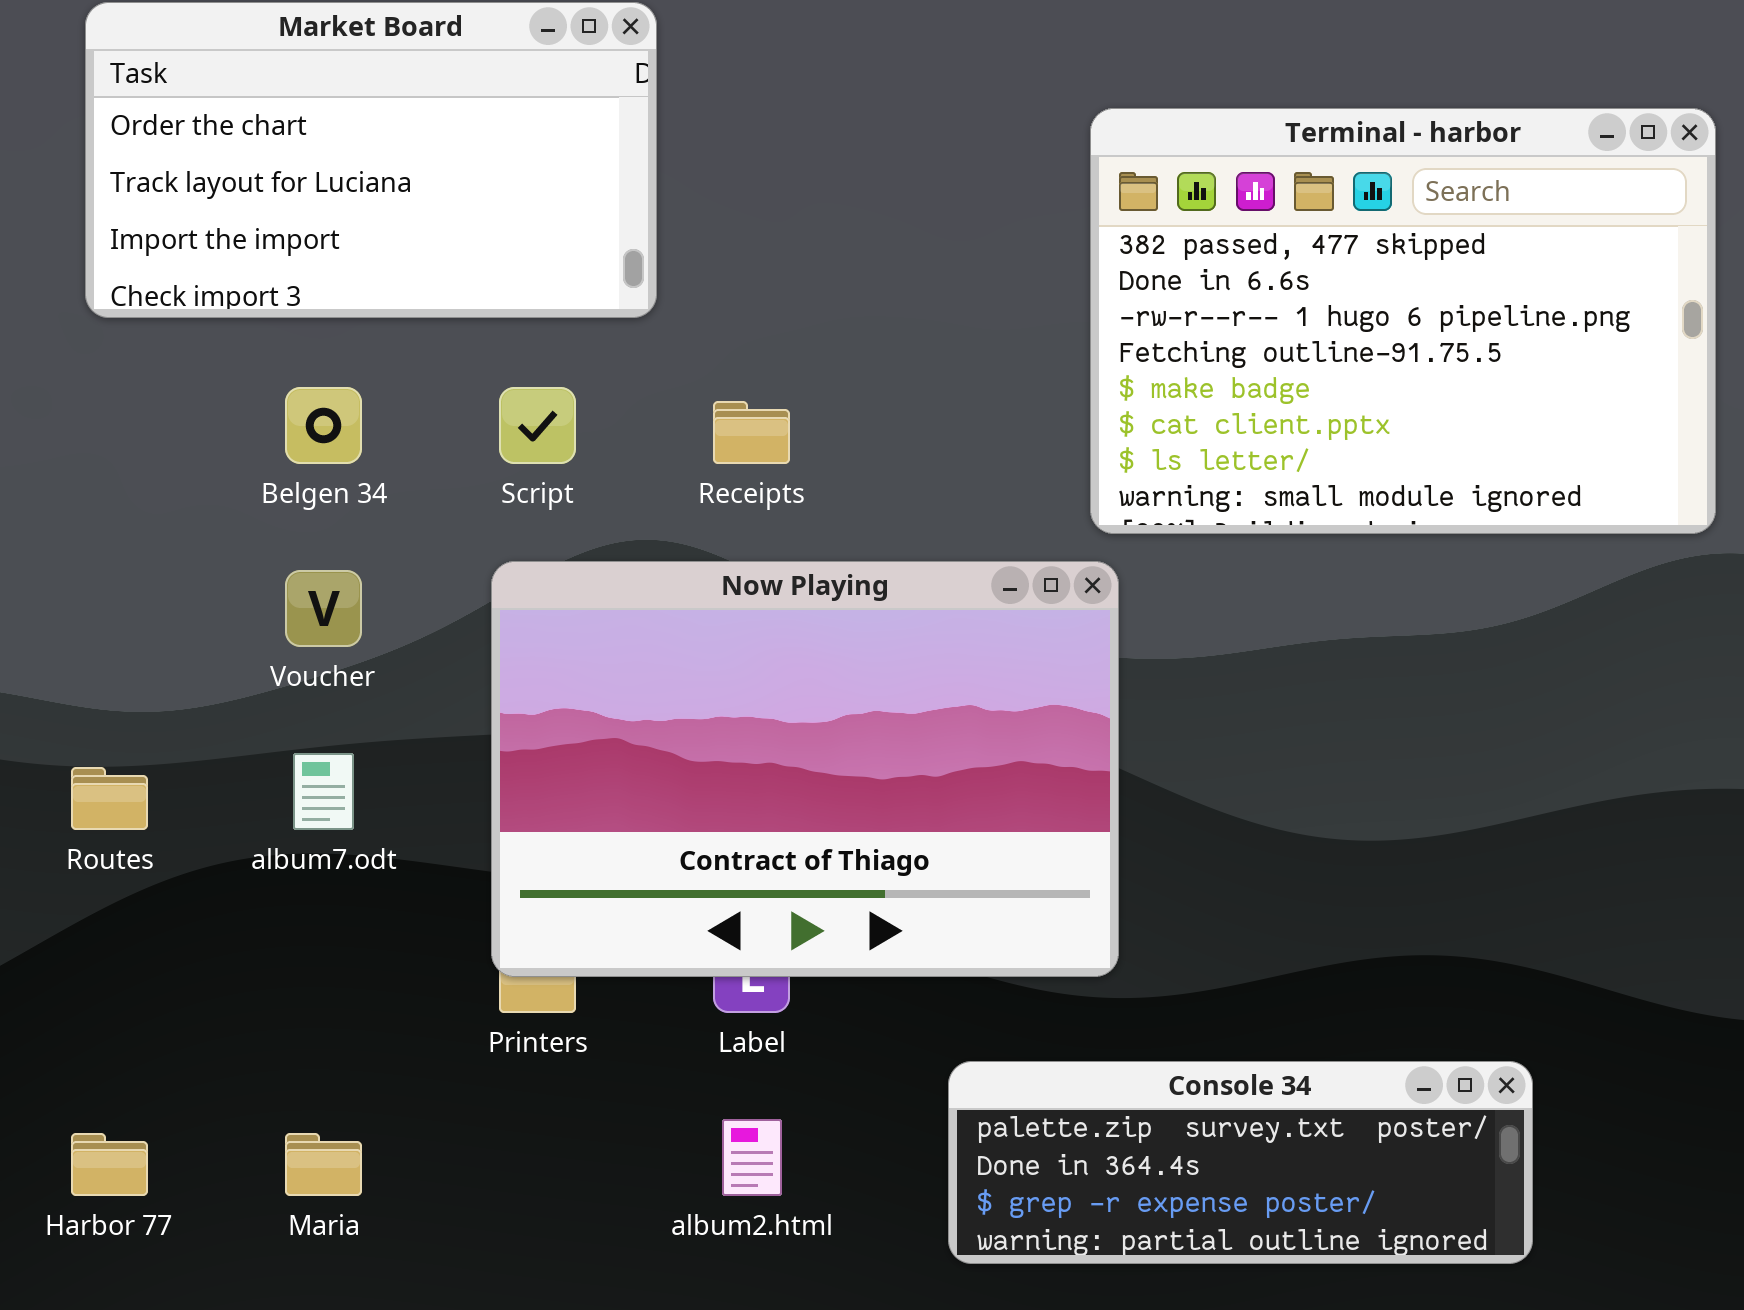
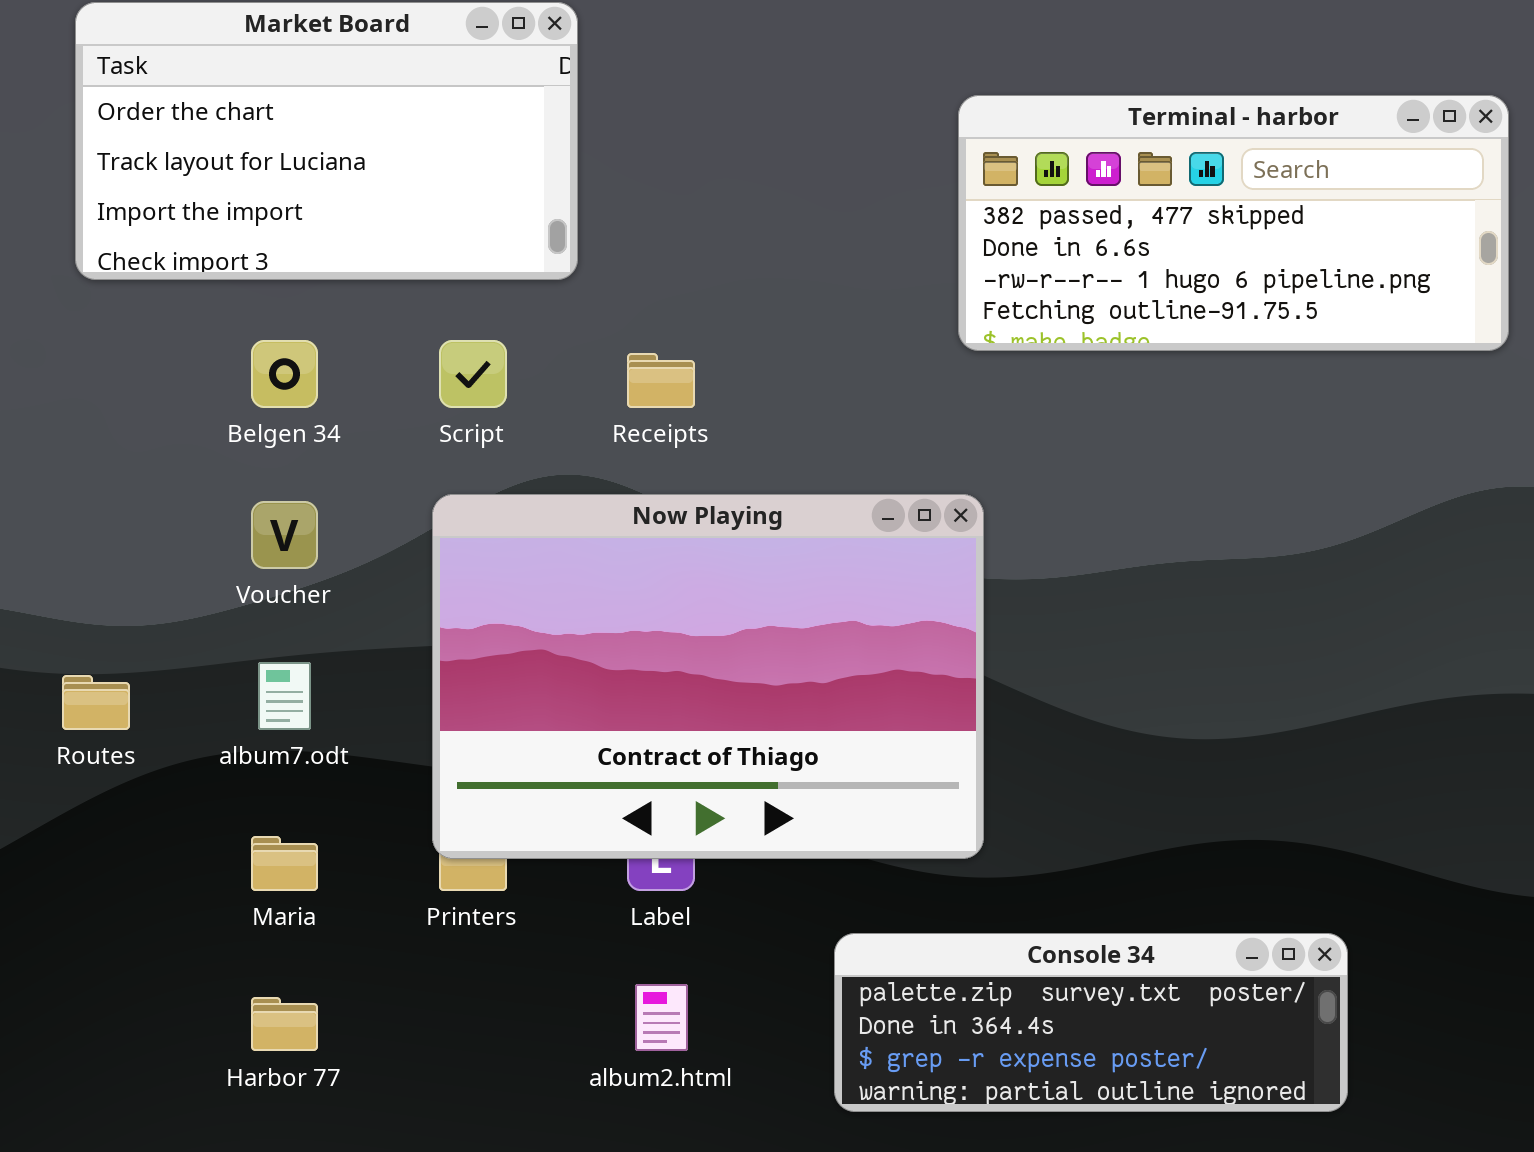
Terminal - harbor: [1090,108,1716,534] -> [958,95,1509,351], resized
Harbor 77: [71,1133,148,1196] -> [251,997,318,1051], moved
Maria: [285,1133,362,1196] -> [251,836,318,891], moved

